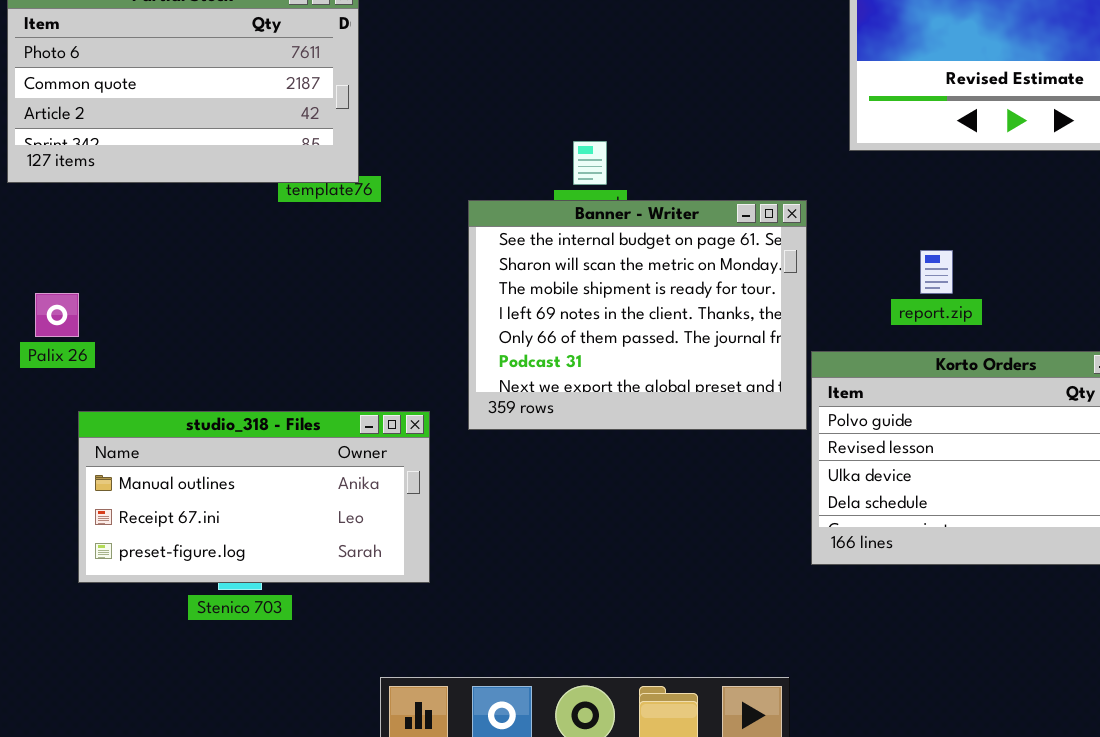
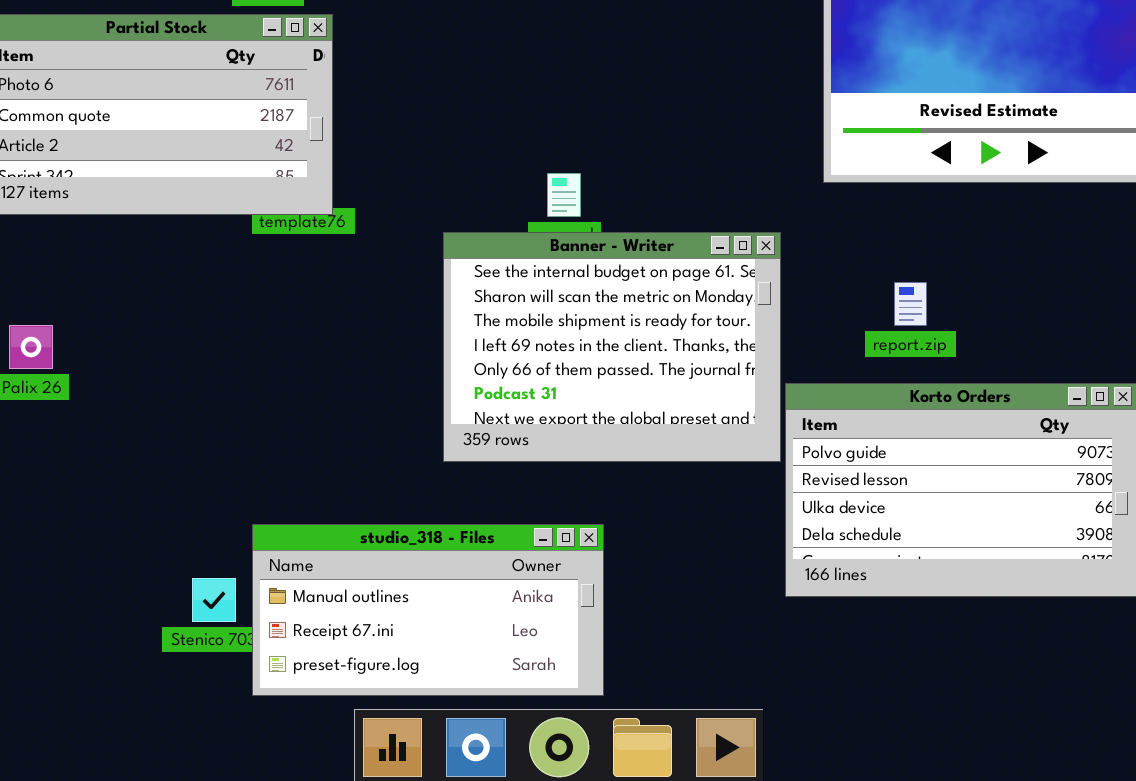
studio_318 - Files: [78,411,430,583] -> [252,524,604,696], moved

